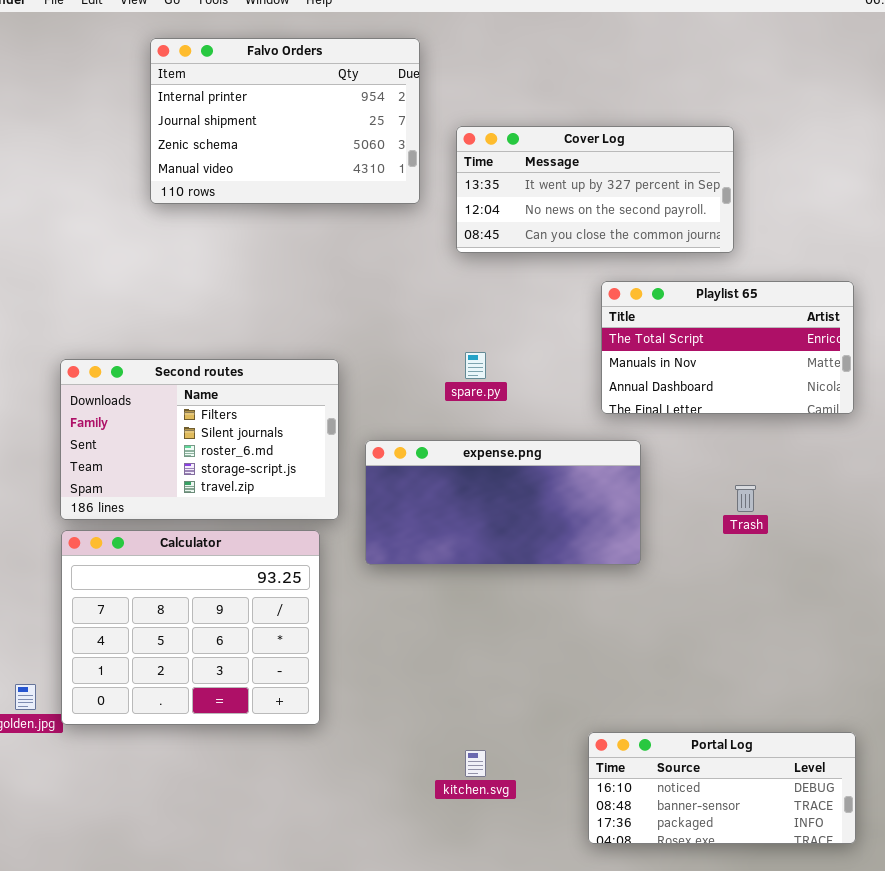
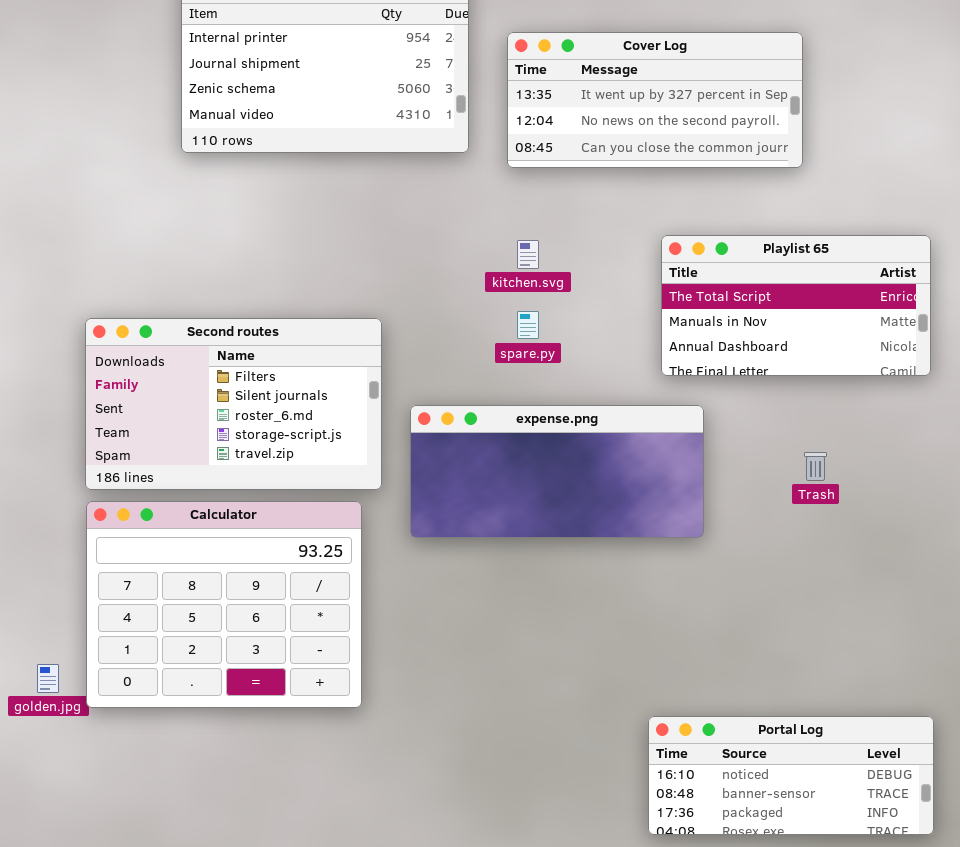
Cover Log: [456,126,734,253] -> [507,32,803,168], moved
kitchen.svg: [465,750,486,777] -> [517,240,539,269], moved

